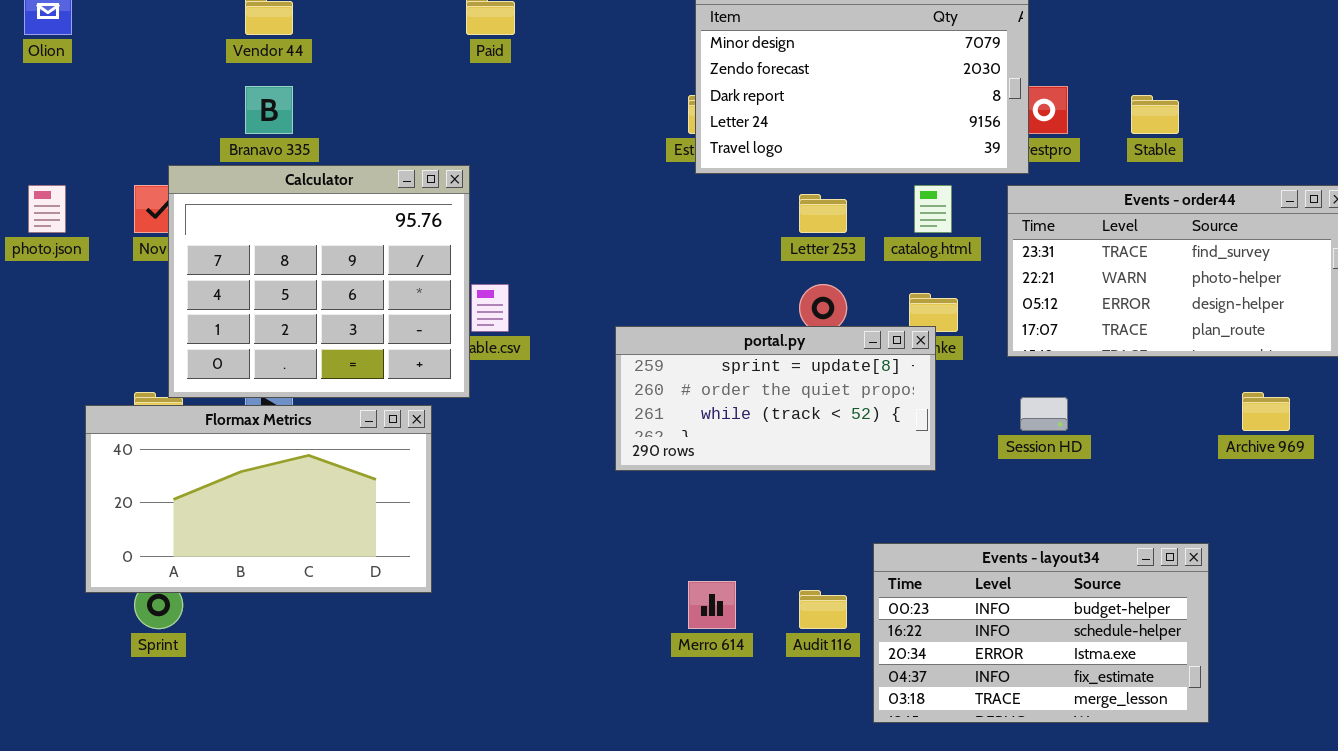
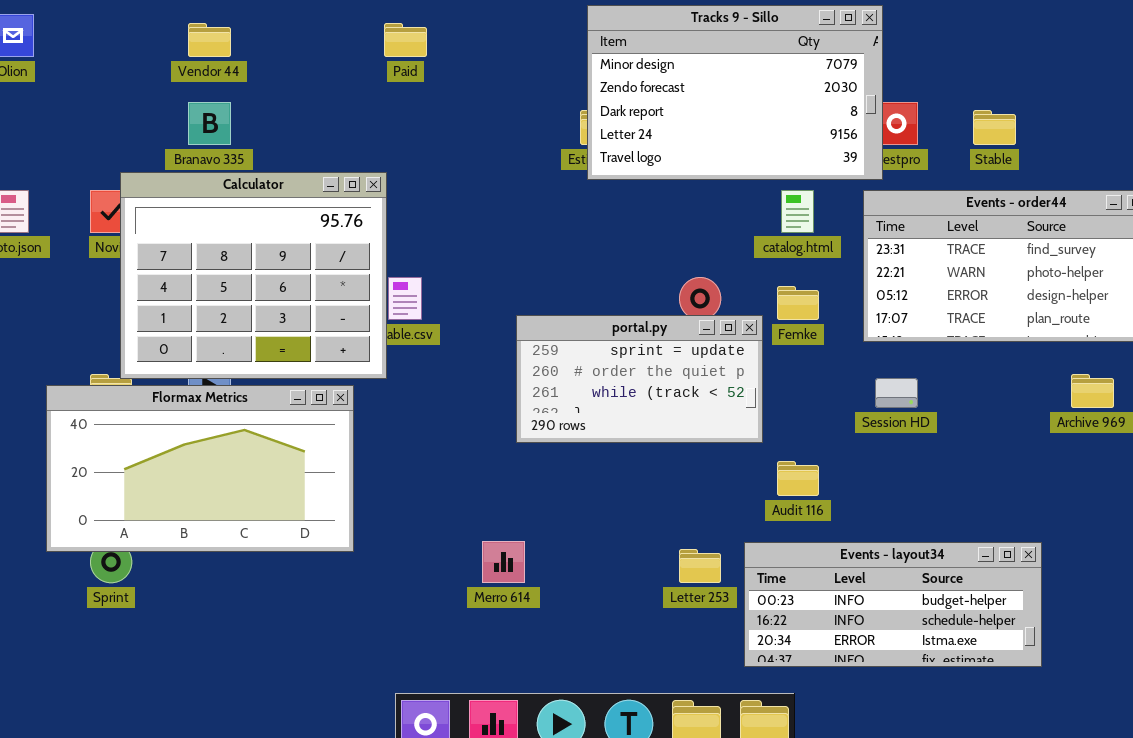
Letter 253: [799,194,847,233] -> [679,549,721,583], moved
portal.py: [615,326,936,471] -> [516,315,763,443], resized
Events - layout34: [873,543,1209,723] -> [744,542,1042,667], resized
Merro 614: [688,581,736,629] -> [482,541,525,583], moved
Audit 116: [799,590,847,629] -> [777,461,819,496], moved

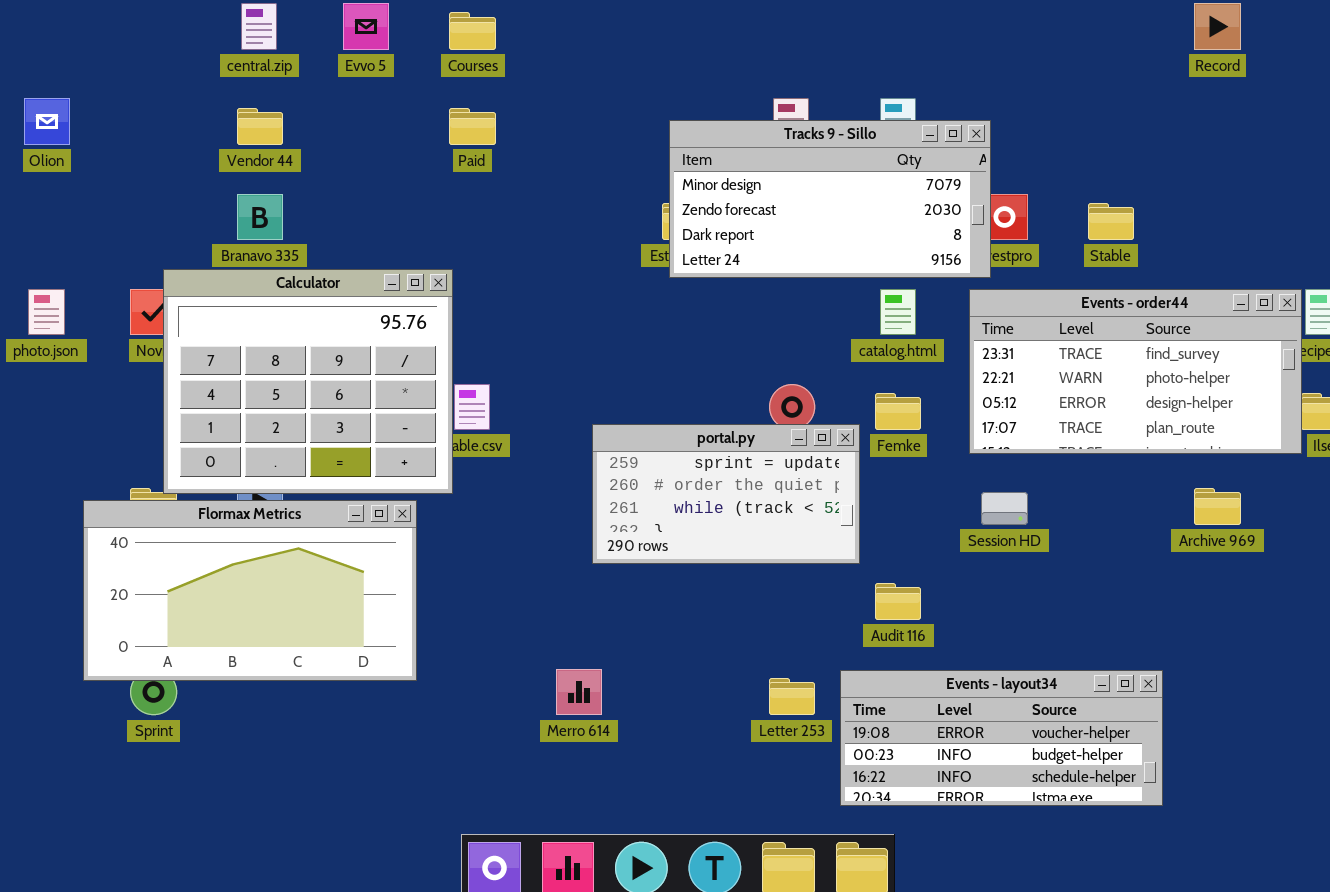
Tracks 9 - Sillo: [587,5,883,180] -> [669,120,991,278], resized
Events - layout34: [744,542,1042,667] -> [840,670,1163,806], scrolled up 1 row

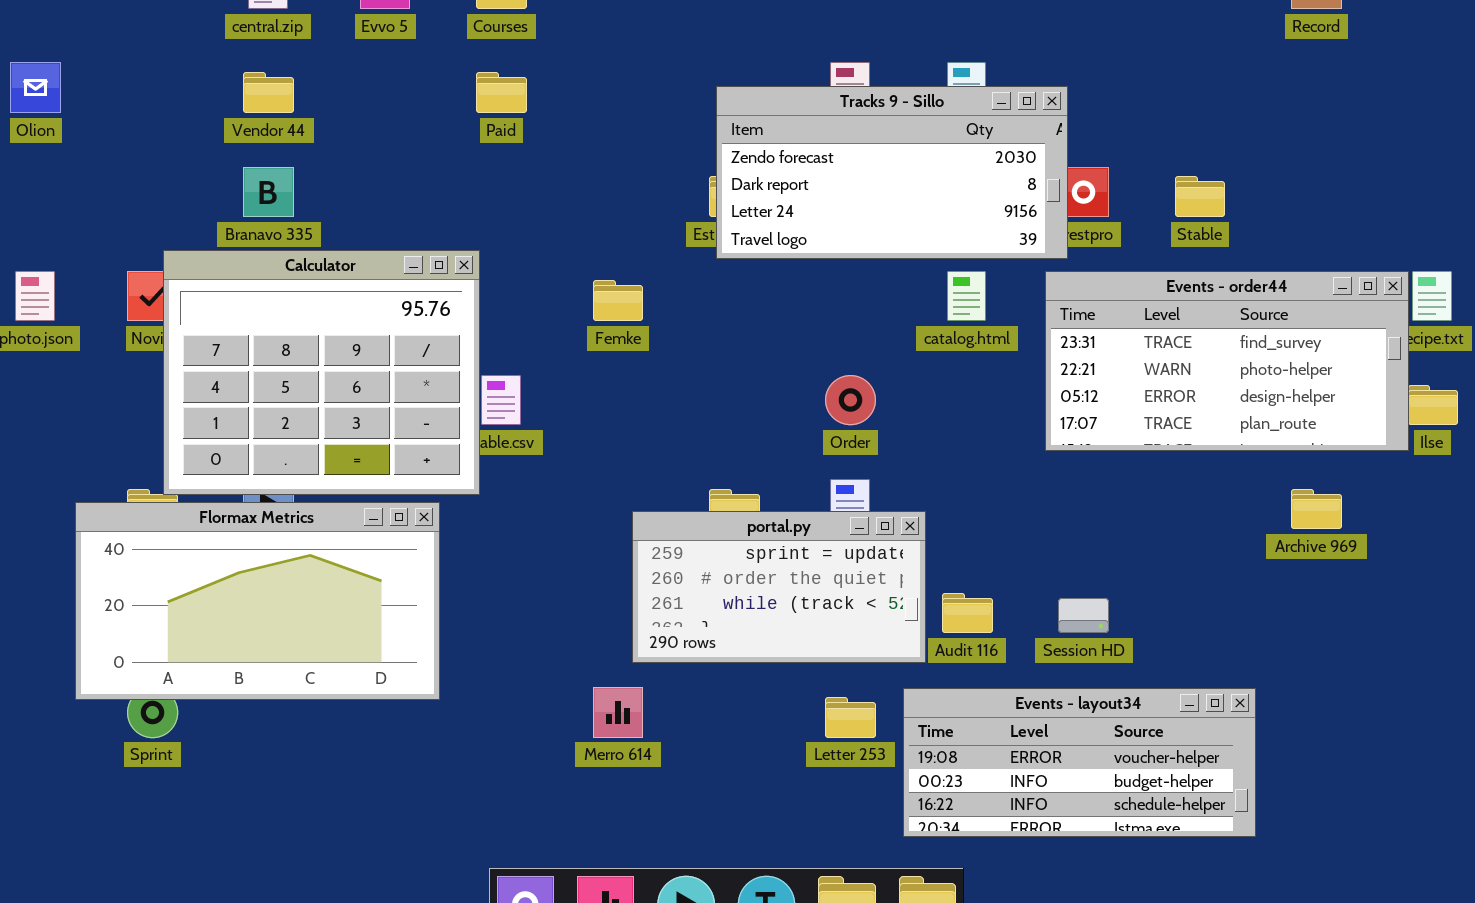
Tracks 9 - Sillo: [669,120,991,278] -> [716,86,1068,259], scrolled down 1 row
Femke: [875,393,921,430] -> [593,280,643,321], moved
portal.py: [592,424,860,564] -> [632,511,926,663], moved
Session HD: [981,492,1028,525] -> [1058,598,1109,633], moved

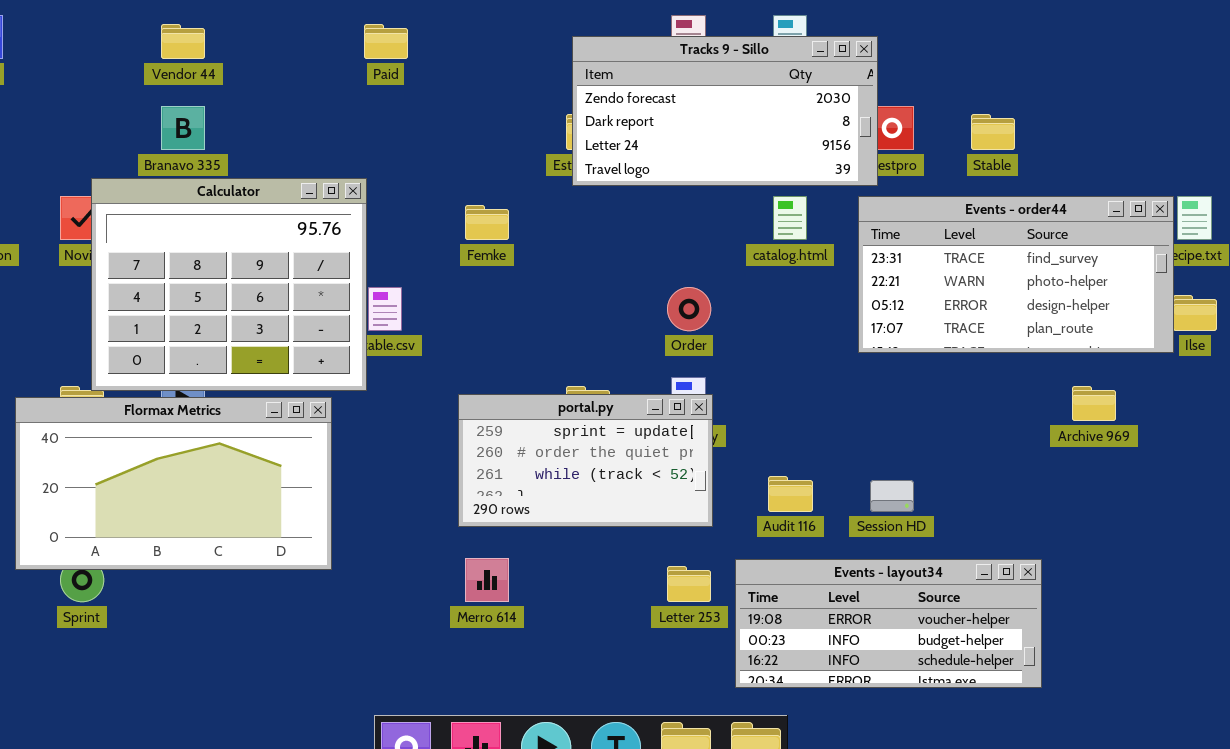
portal.py: [632,511,926,663] -> [458,394,713,527], moved

